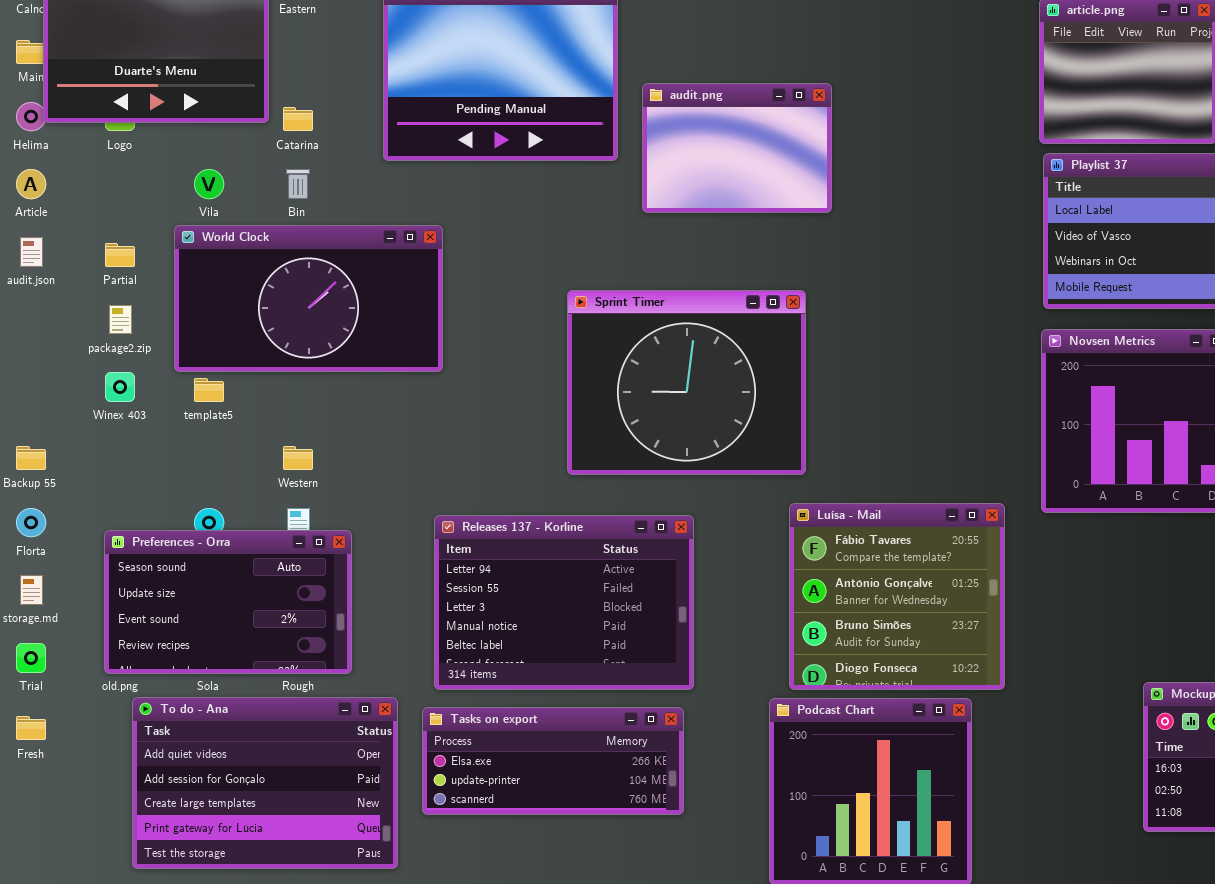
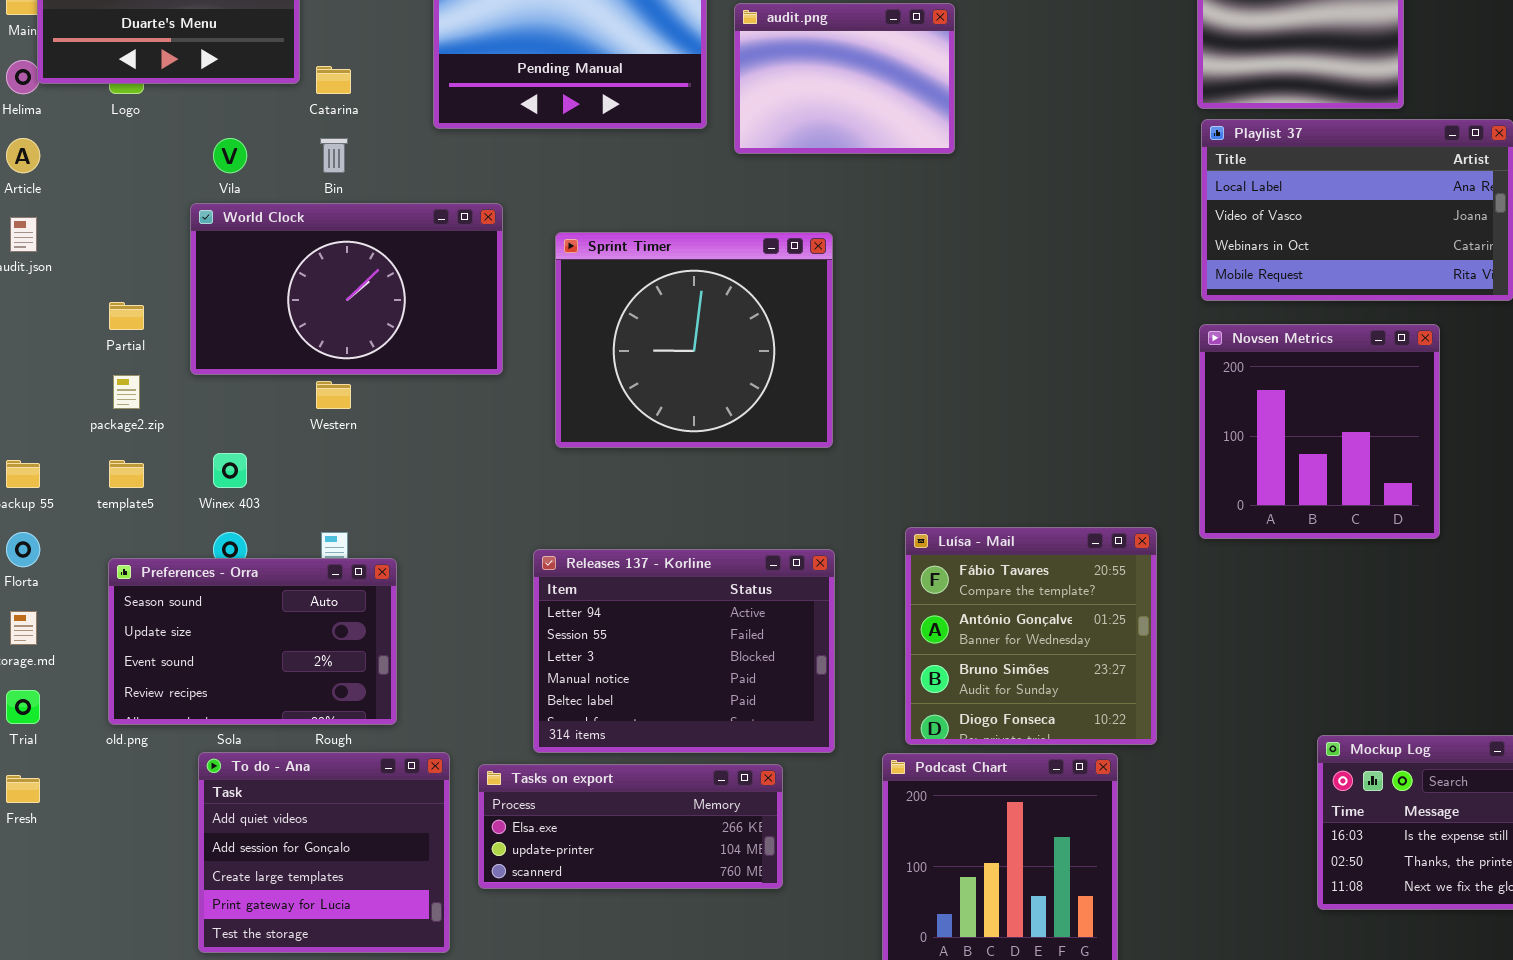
audit.png: [642,83,832,213] -> [734,3,955,154], moved
Partial: [105,243,135,267] -> [109,302,144,330], moved
Sprint Timer: [567,290,806,475] -> [555,232,833,448], moved
package2.zip: [109,305,132,334] -> [113,375,140,409], moved
Winex 403: [105,372,135,402] -> [213,453,247,488], moved
template5: [194,378,224,402] -> [109,460,144,488], moved
Western: [283,446,313,470] -> [316,381,351,409], moved
Releases 137 - Korline: [434,515,694,690] -> [533,549,835,753], moved
To do - Ana: [132,697,398,869] -> [198,752,450,953], resized

